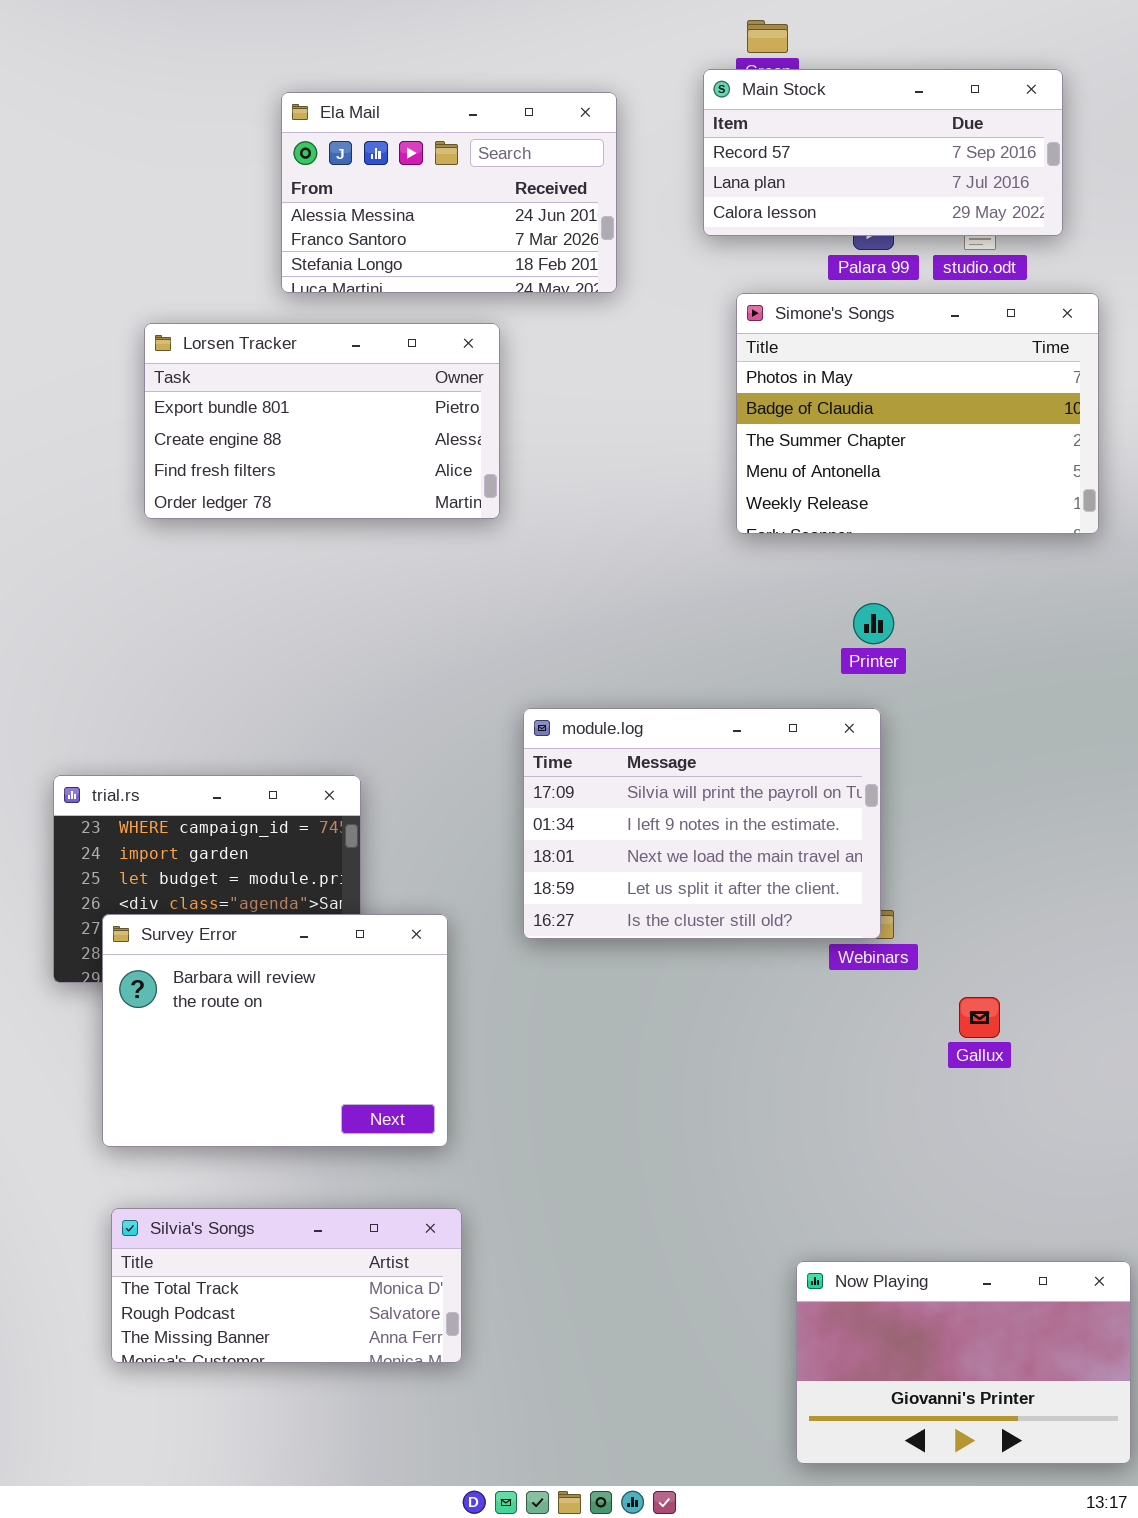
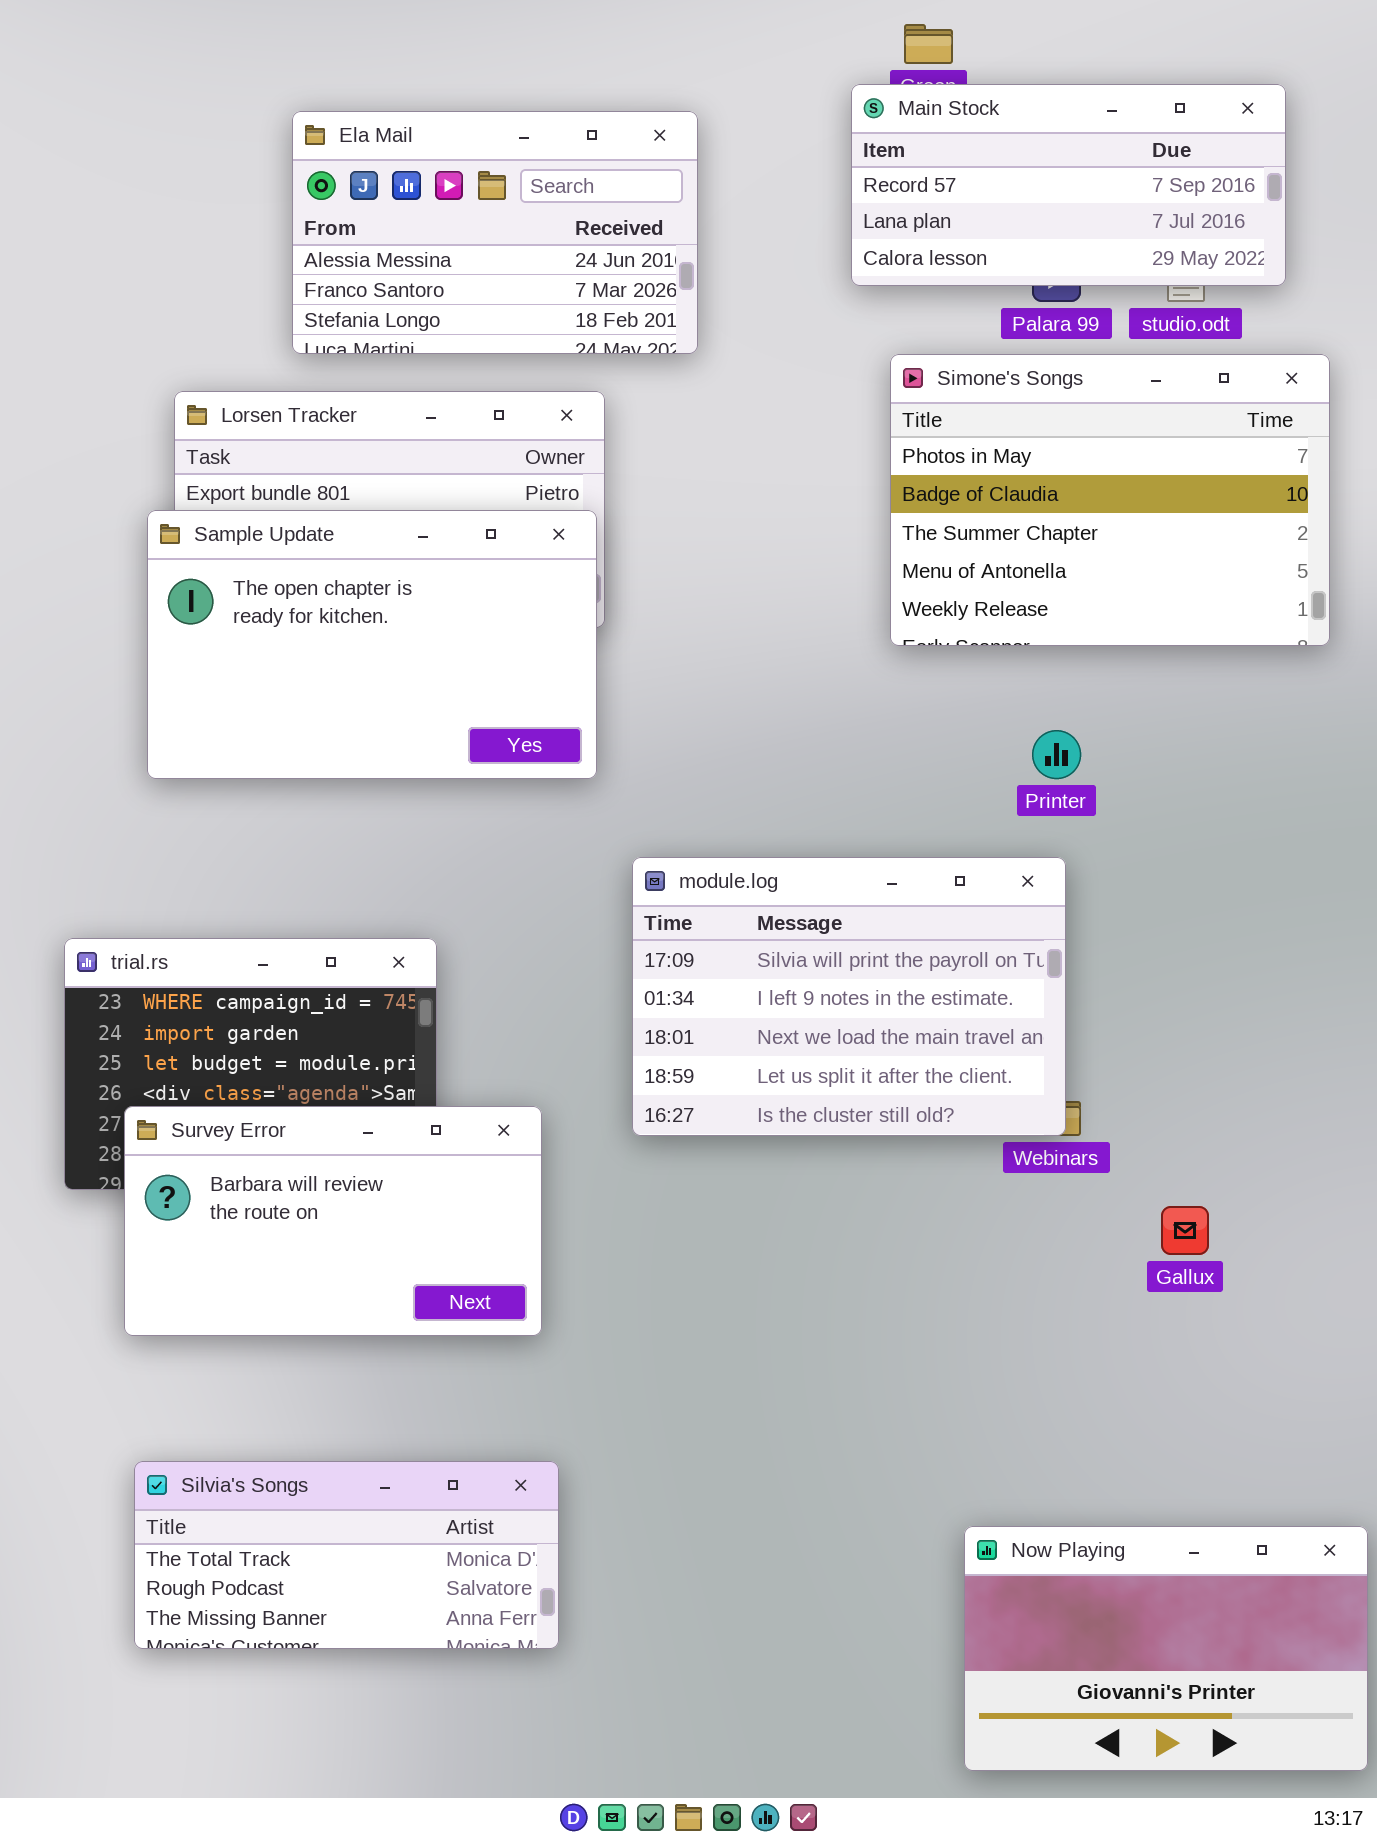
Ela Mail: [281,92,617,293] -> [292,111,698,354], moved
Sample Update: none -> [147,510,597,779], opened
Survey Error: [102,914,448,1147] -> [124,1106,542,1336], resized

